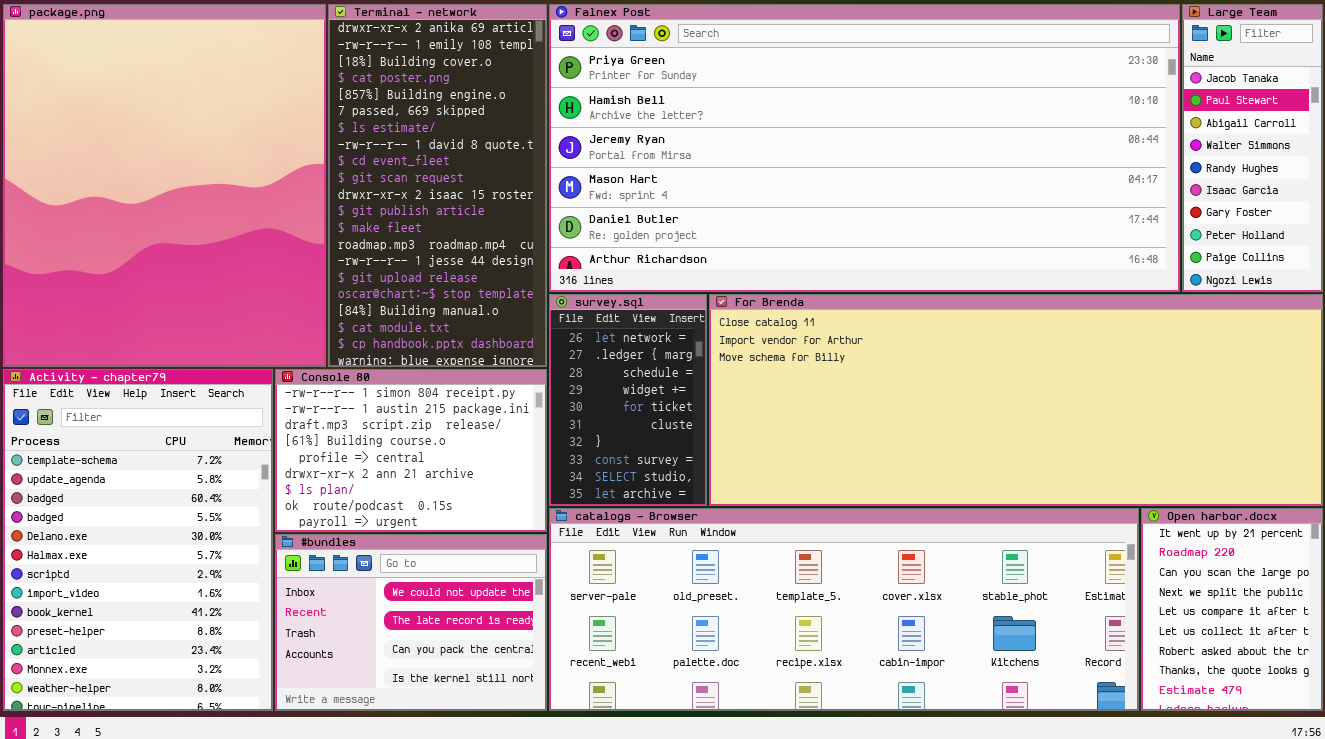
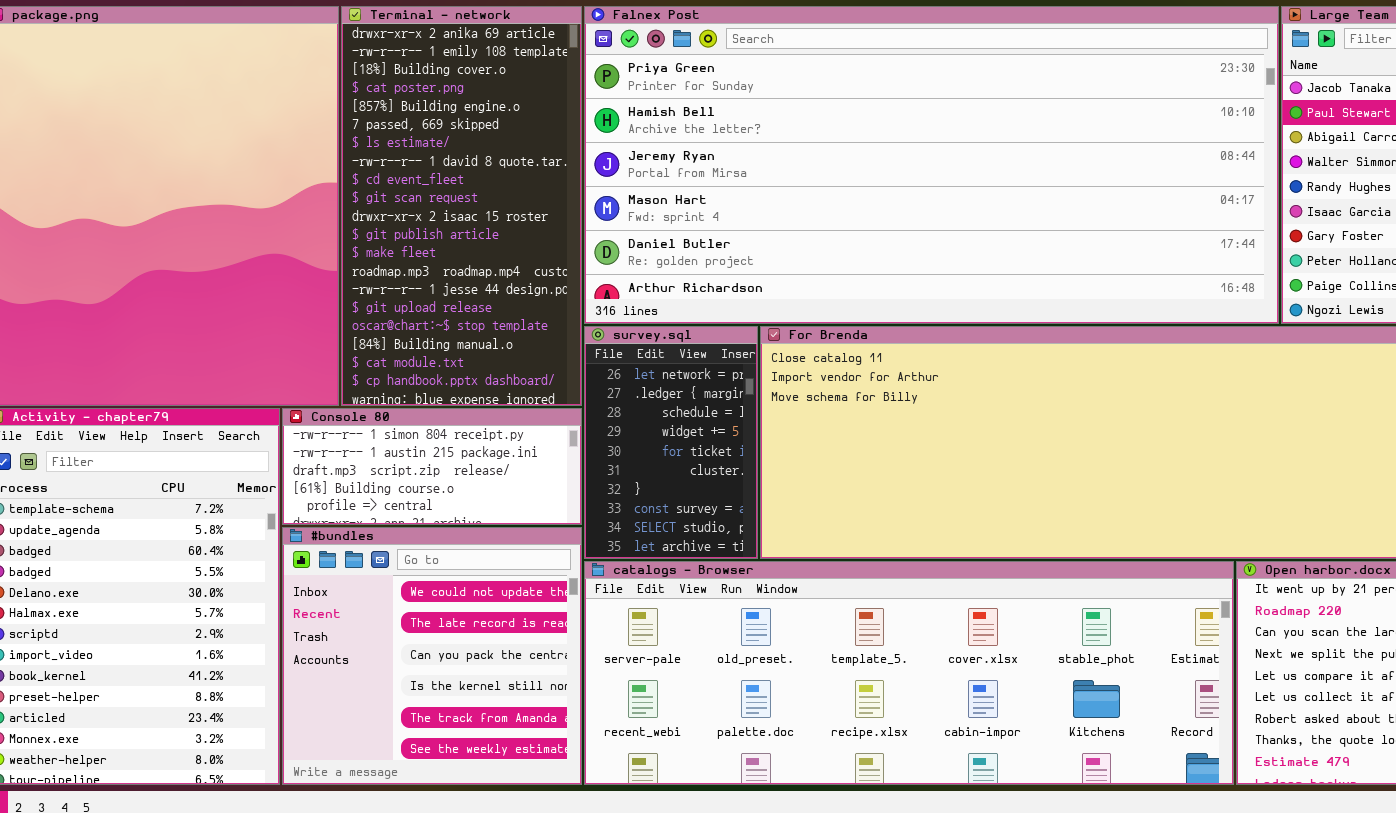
Console 80: [275,369,547,532] -> [282,408,582,525], resized
#bundles: [275,534,547,711] -> [282,527,582,785], resized

